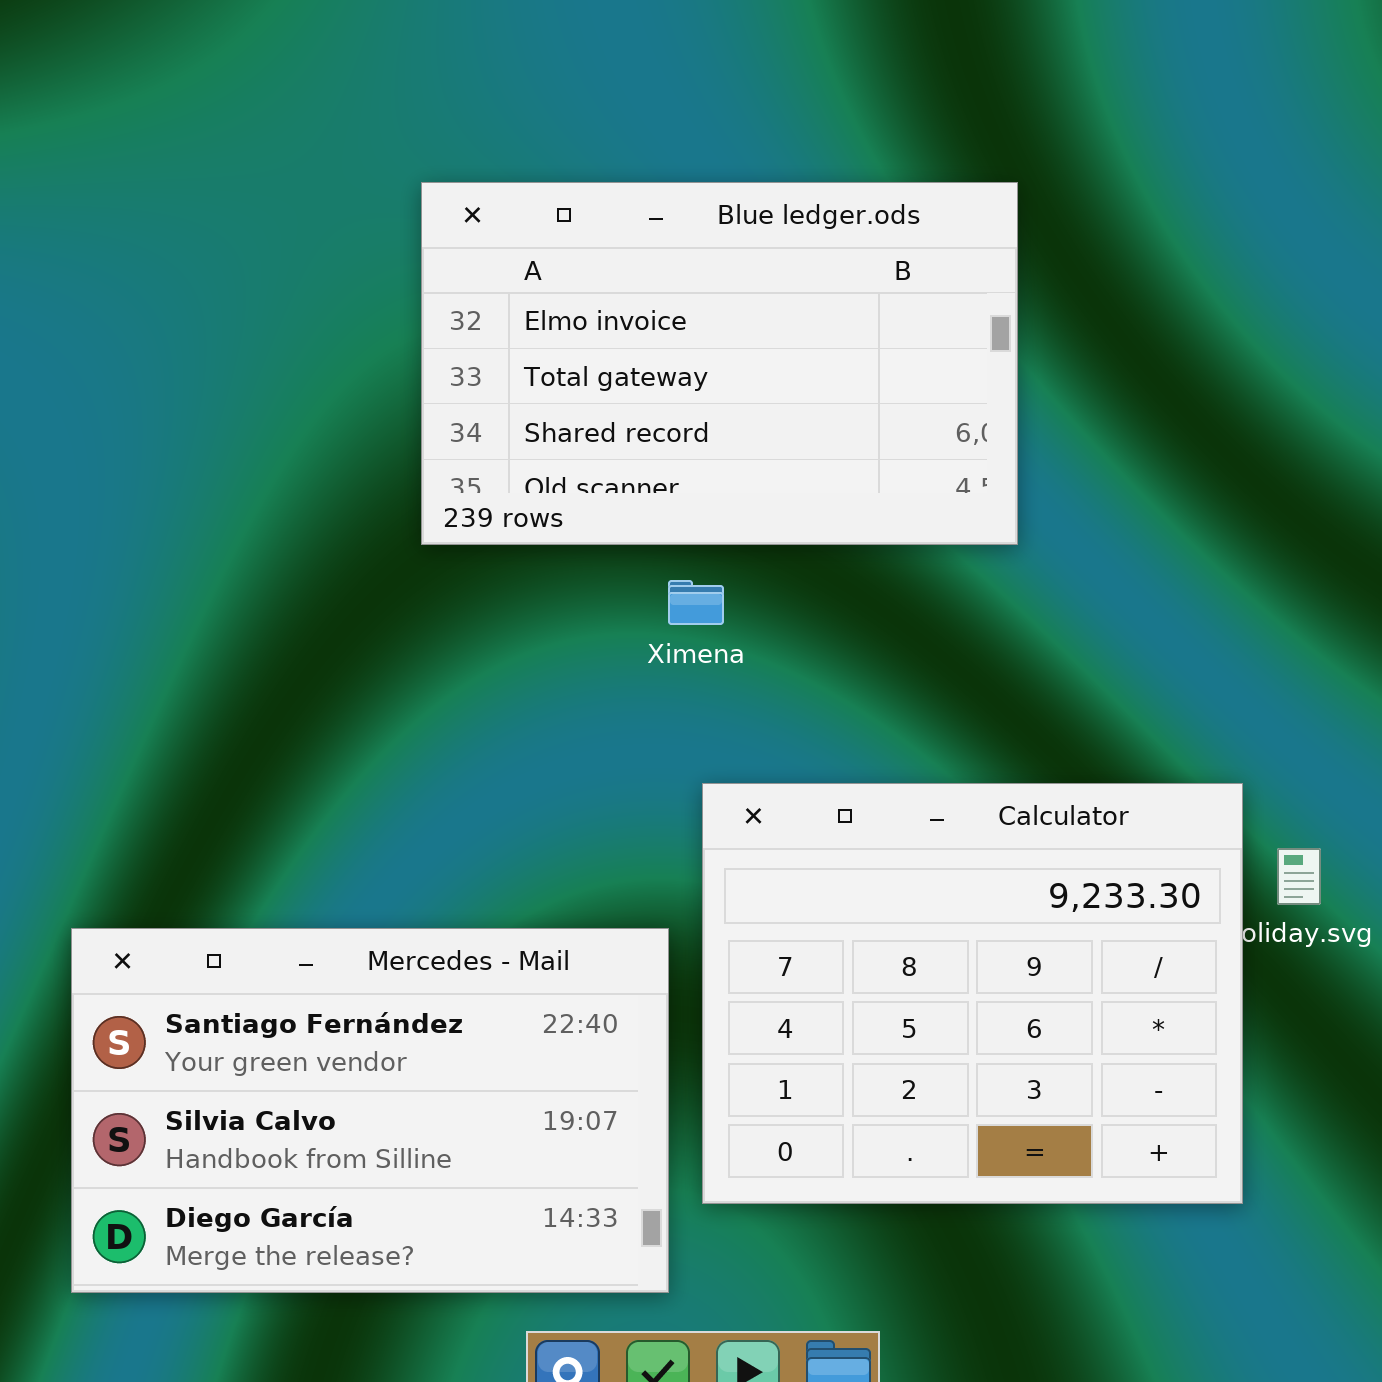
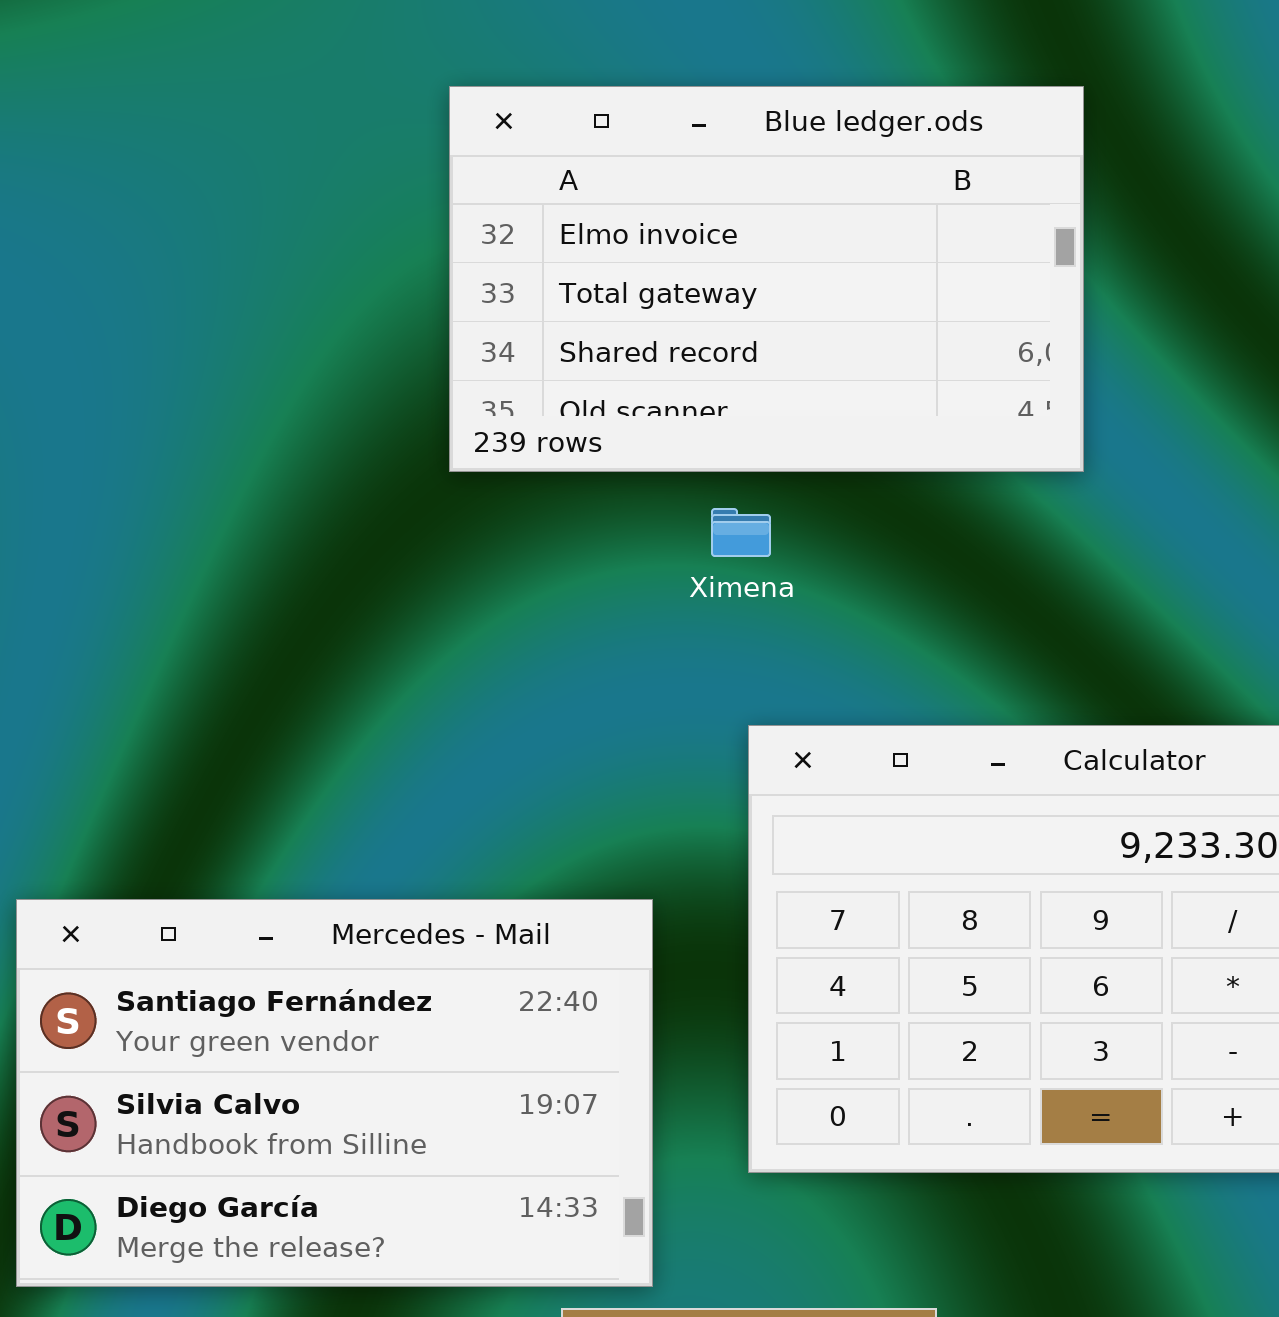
Mercedes - Mail: [71,928,669,1293] -> [16,899,653,1287], moved

